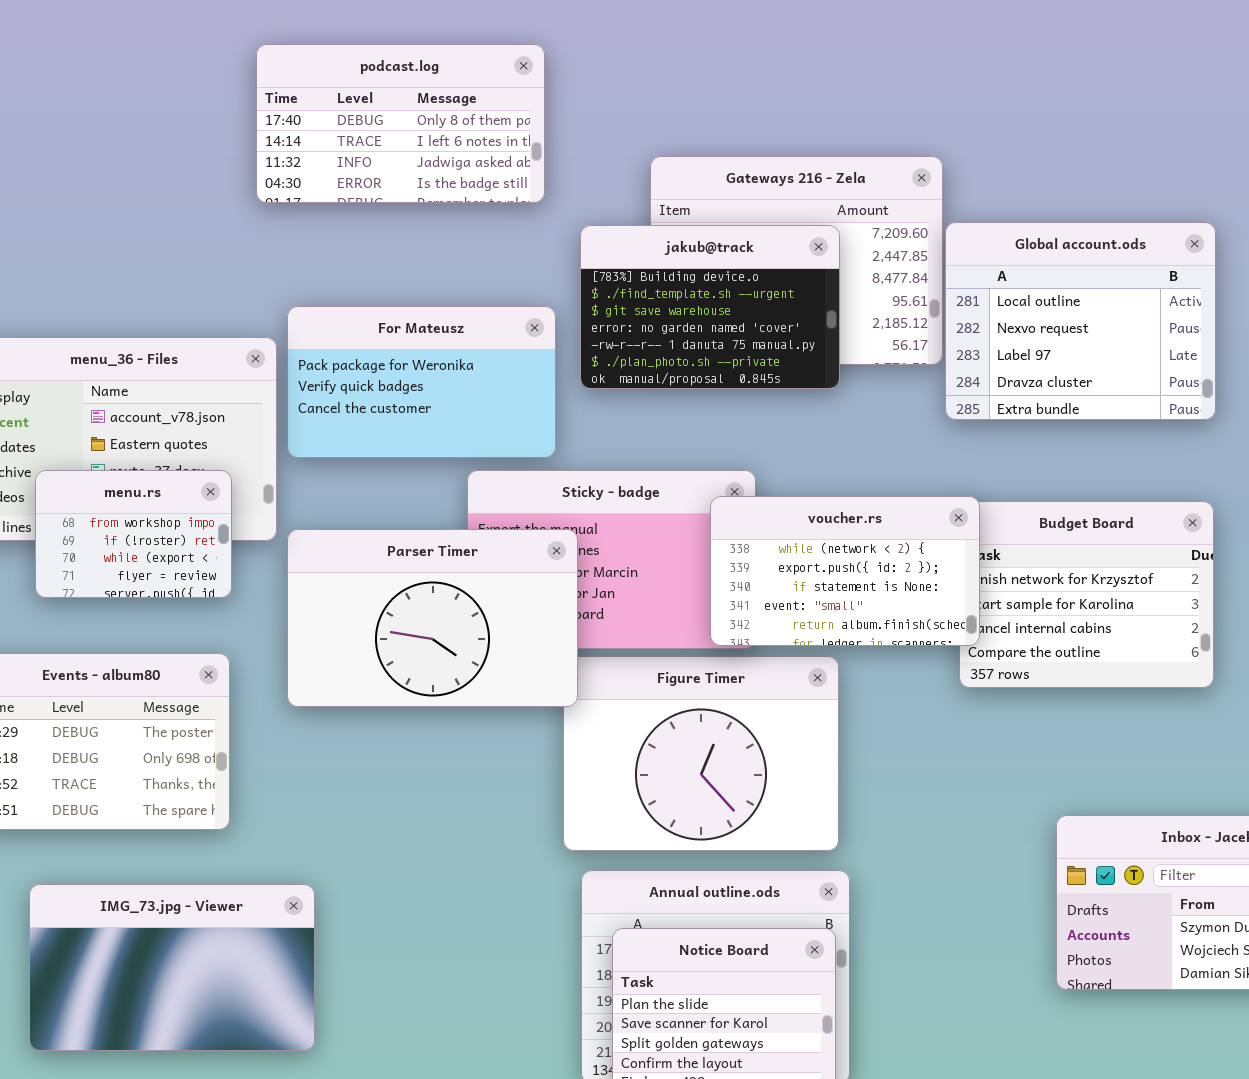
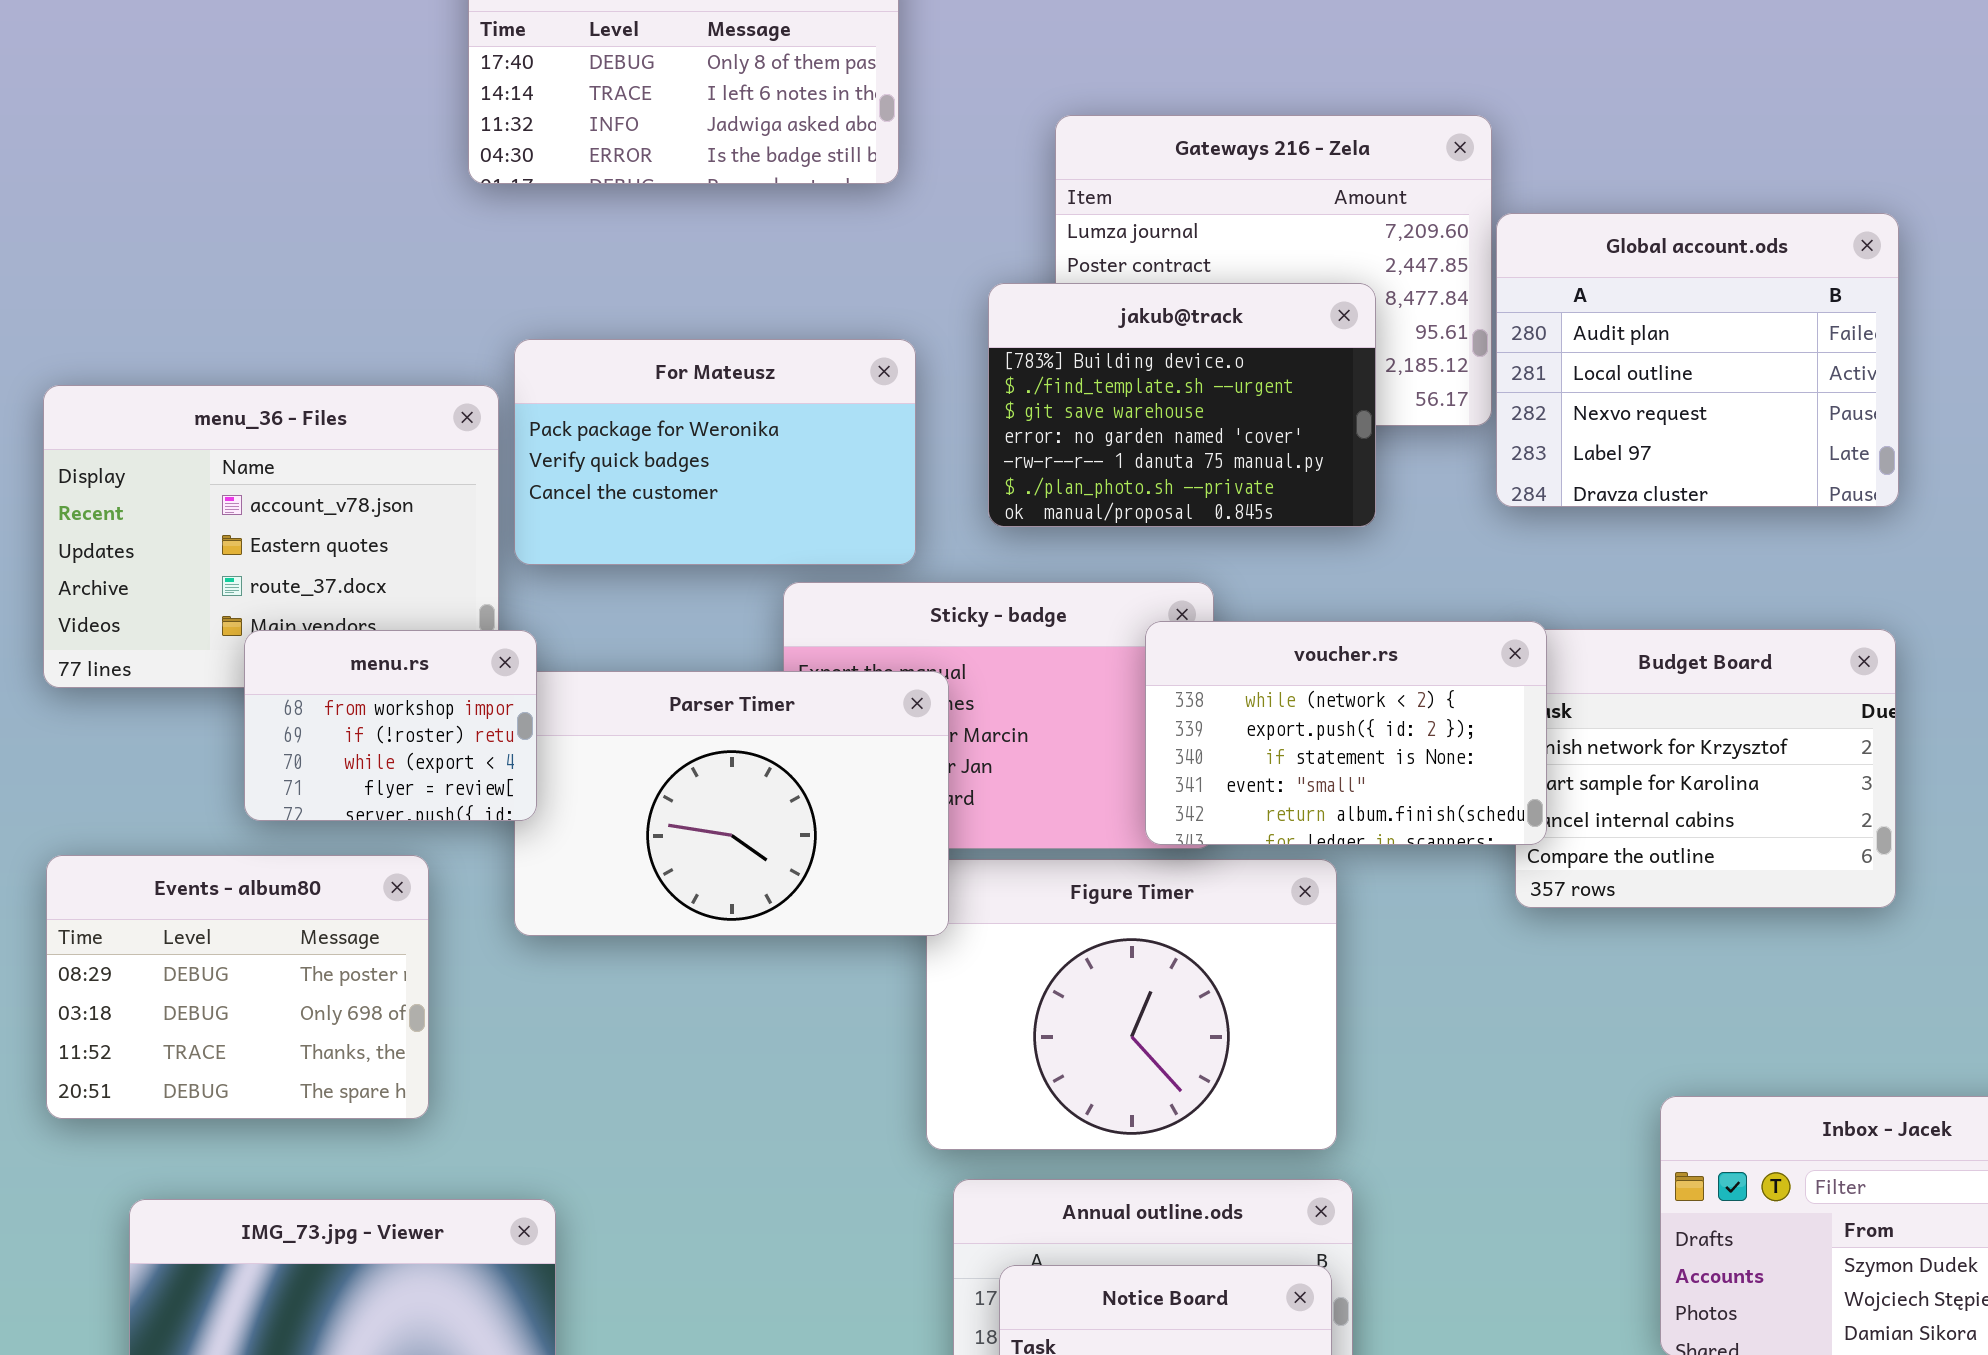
Global account.ods: [945,222,1216,420] -> [1496,213,1899,507], scrolled up 1 row
jakub@track: [580,225,840,389] -> [988,283,1376,527], moved
menu.rs: [35,470,232,598] -> [244,630,537,821], moved

